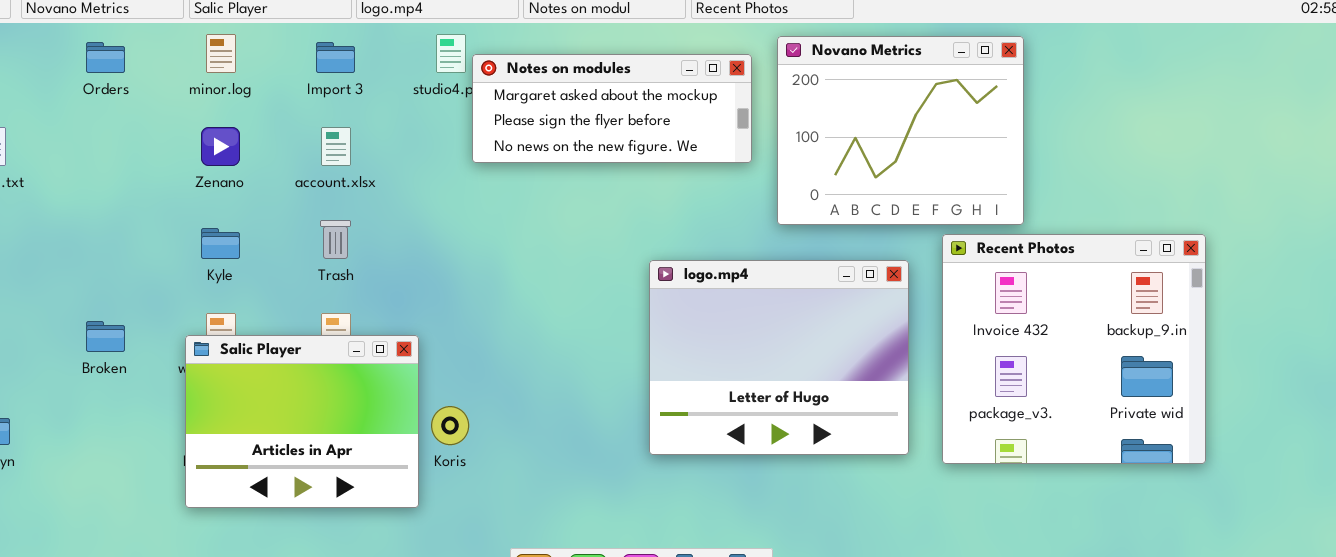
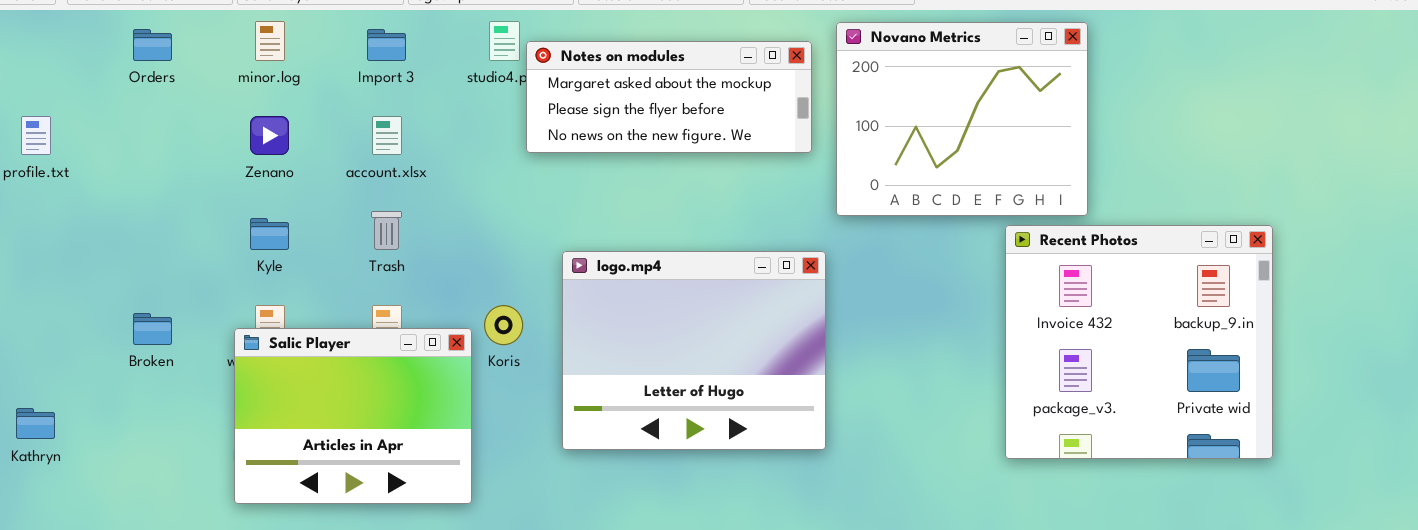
logo.mp4: [649,260,909,455] -> [562,251,826,450], moved
Koris: [431,406,469,445] -> [484,305,523,345], moved

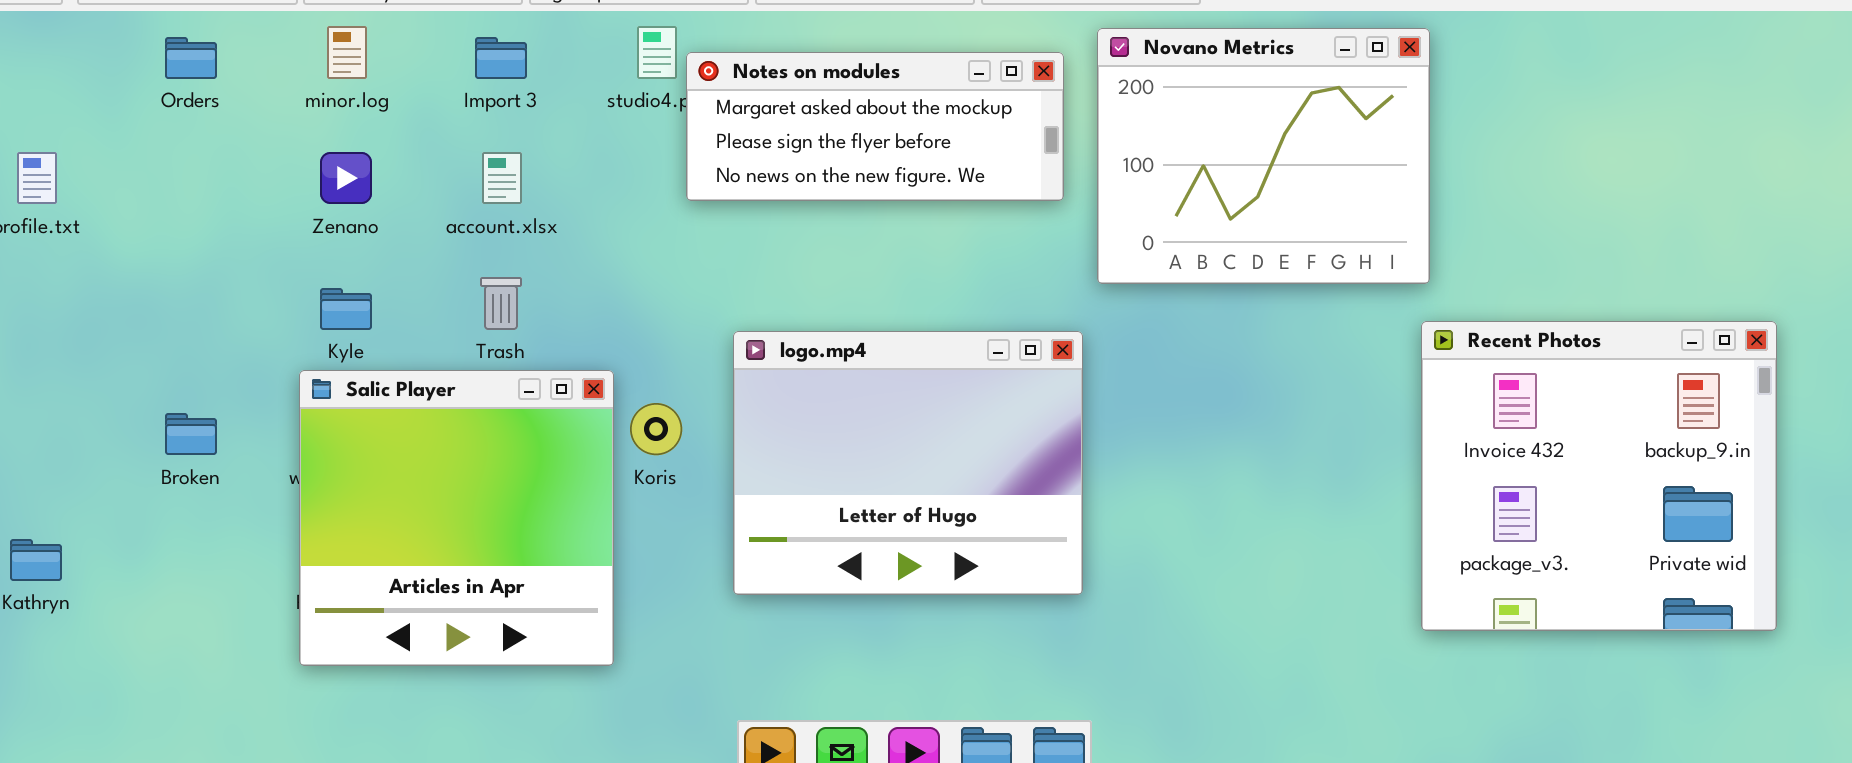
Recent Photos: [1005,225,1273,459] -> [1421,321,1777,631], moved
Salic Player: [234,328,472,504] -> [299,370,614,666], resized

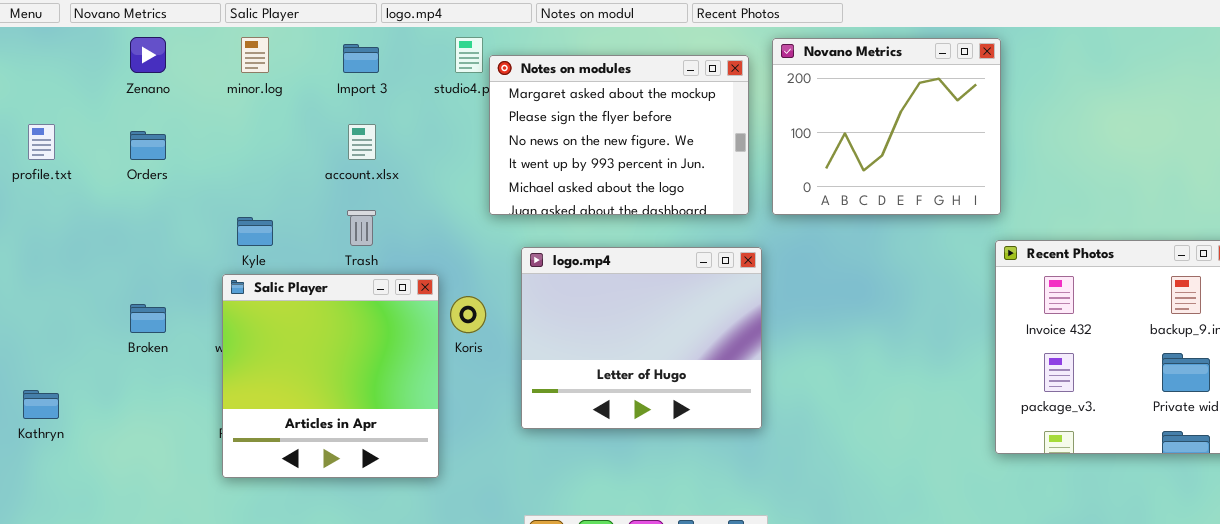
Orders: [165,37,217,79] -> [130,131,166,160], moved
Notes on modules: [686,52,1064,201] -> [489,55,749,215], resized
Zenano: [320,152,372,204] -> [130,37,166,73], moved

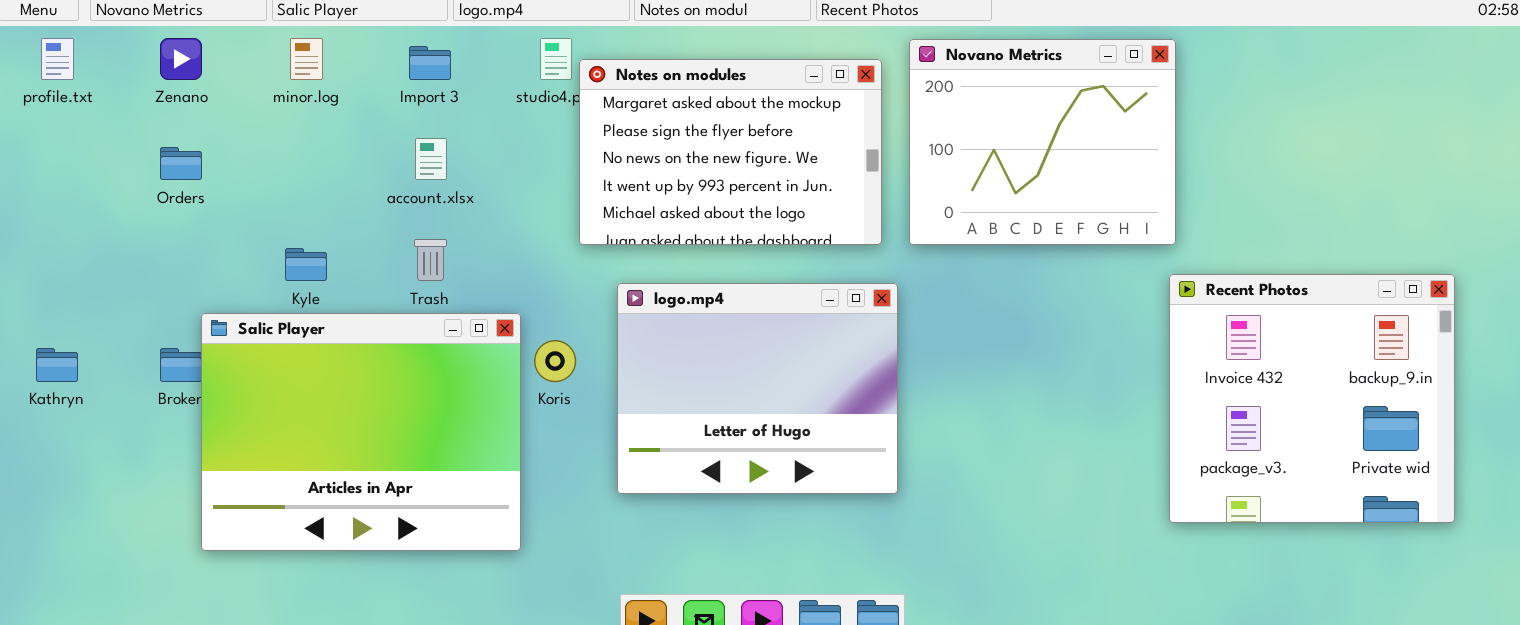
profile.txt: [28,124,55,160] -> [41,38,74,80], moved
Salic Player: [222,274,439,478] -> [201,313,521,551], resized
Kathryn: [23,390,59,419] -> [36,348,78,382], moved

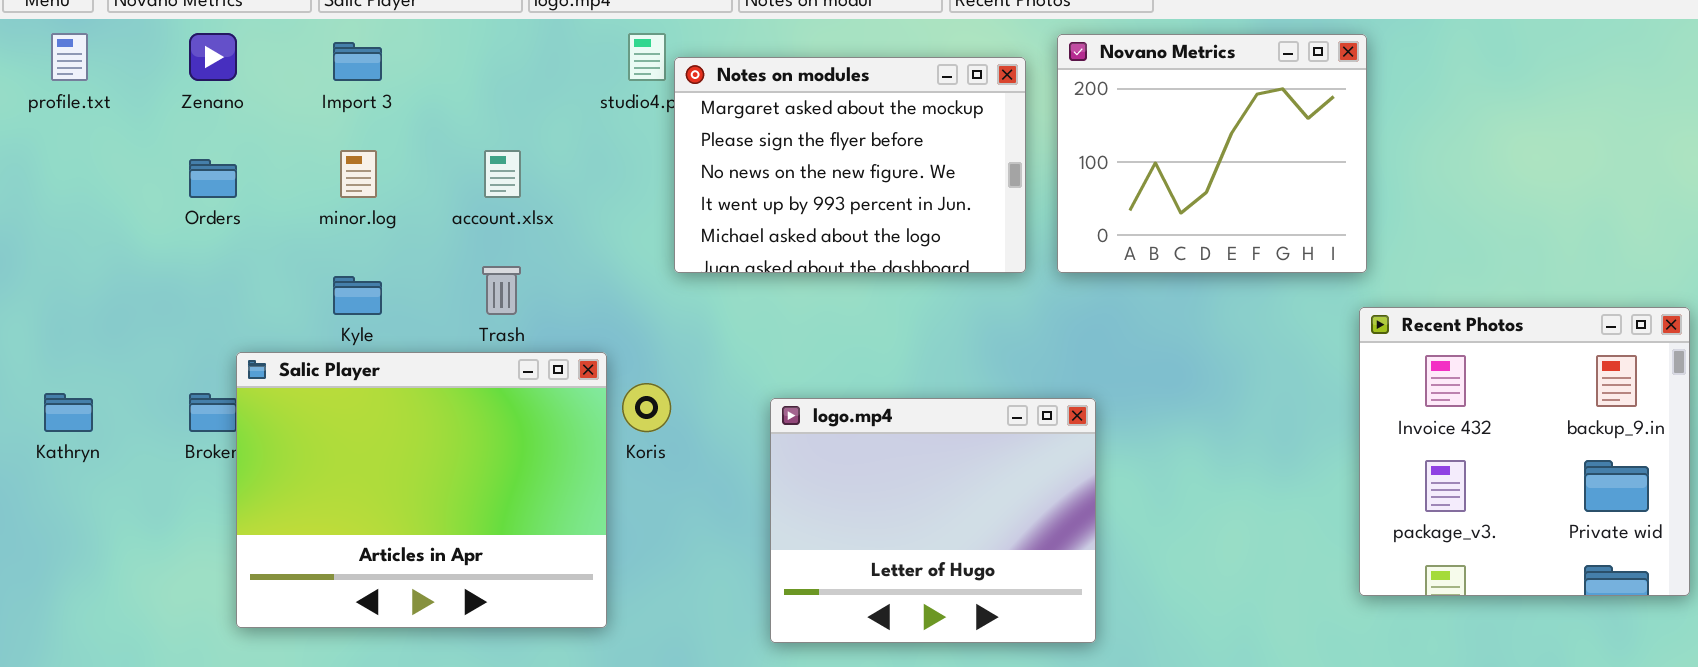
minor.log: [290,38,323,80] -> [340,150,377,198], moved
Import 3: [409,46,451,80] -> [333,42,382,81], moved
logo.mp4: [617,283,898,494] -> [770,398,1096,643], moved

